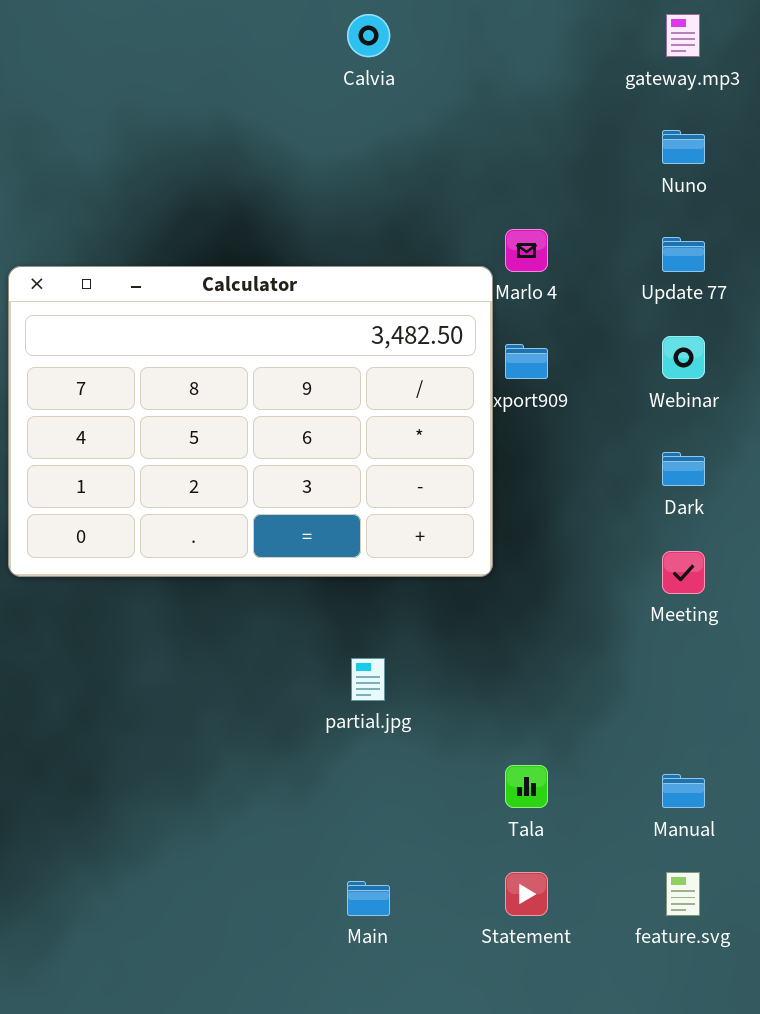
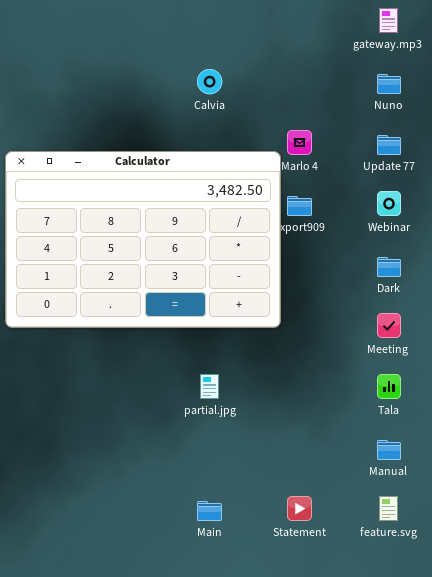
Calvia: [347,14,390,57] -> [197,69,222,94], moved
Tala: [505,765,548,808] -> [377,374,401,399], moved

